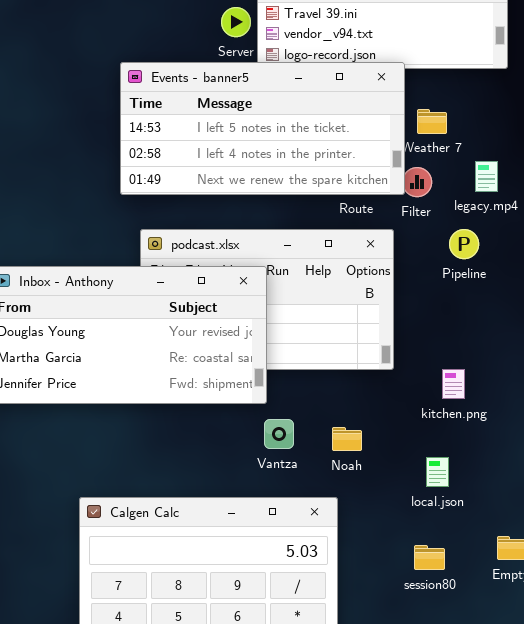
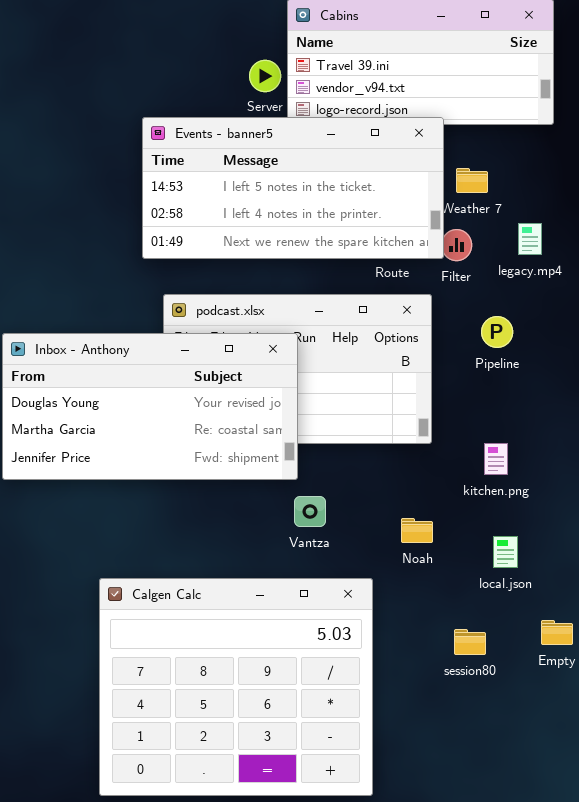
Pipeline: [449,229,479,259] -> [481,316,513,348], moved
Noah: [332,427,362,451] -> [401,518,433,543], moved
local.json: [426,457,449,487] -> [493,536,518,568], moved

